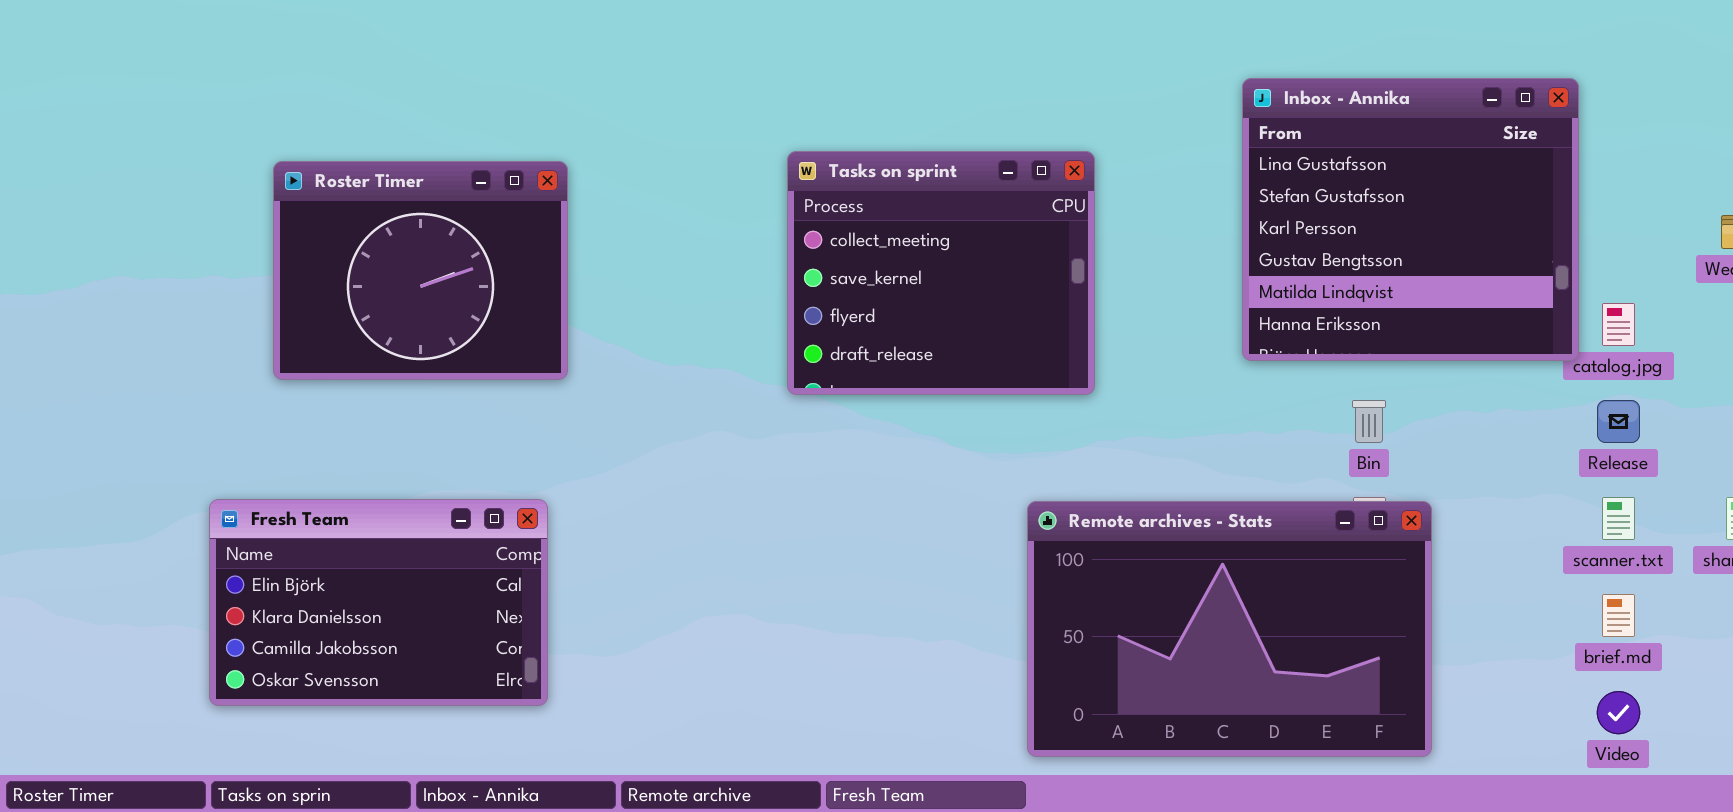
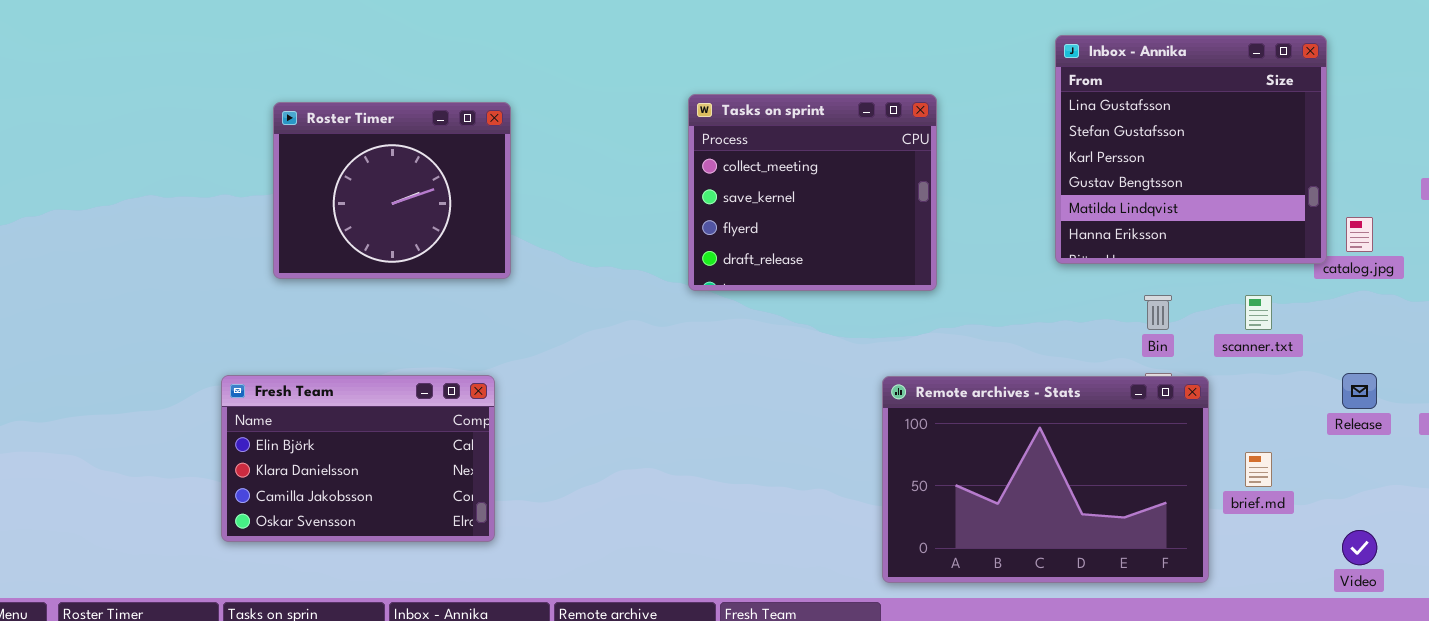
Release: [1597,400,1640,443] -> [1342,373,1377,409], moved
scanner.txt: [1602,497,1635,540] -> [1245,295,1272,330], moved
brief.md: [1602,594,1635,637] -> [1245,452,1272,487], moved

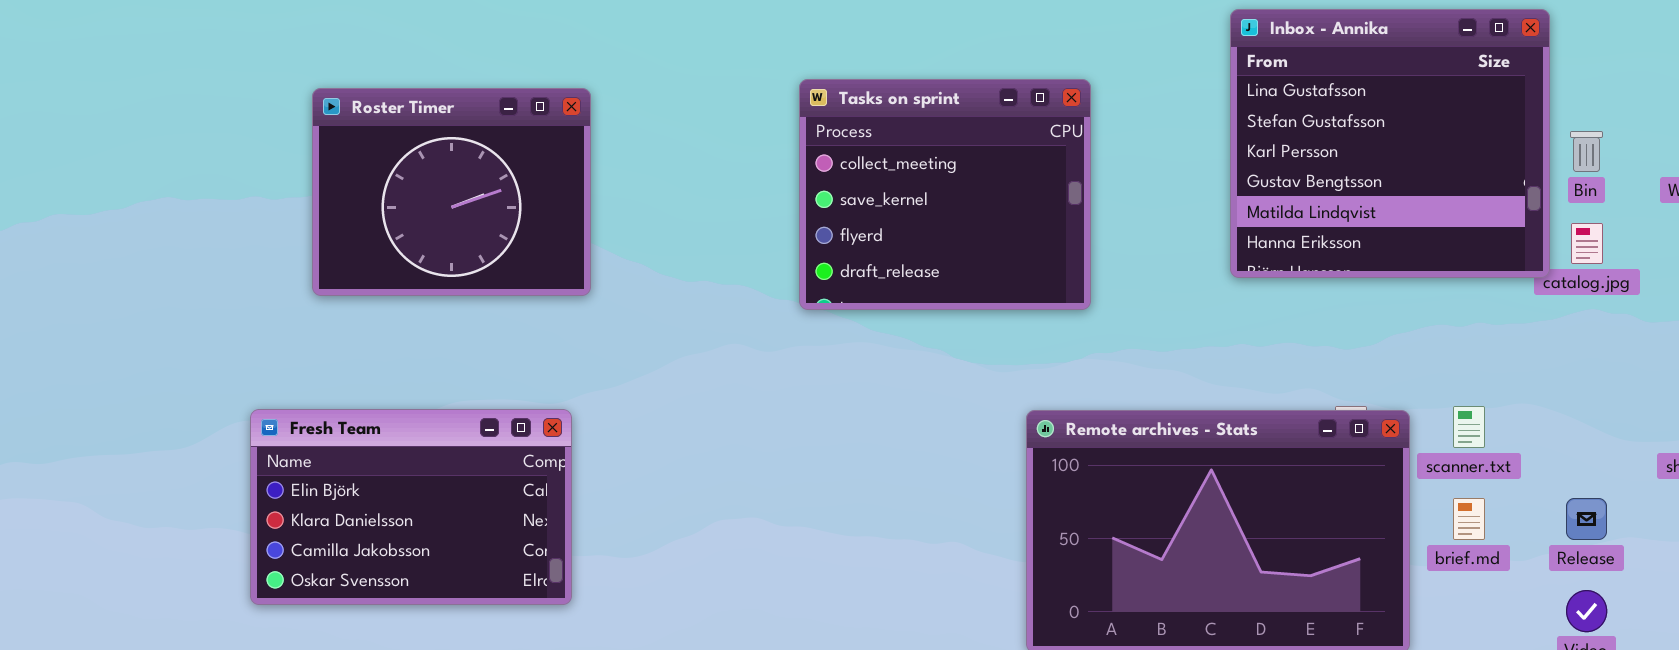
Bin: [1144,295,1172,330] -> [1570,131,1603,172], moved
scanner.txt: [1245,295,1272,330] -> [1453,406,1485,448], moved
Release: [1342,373,1377,409] -> [1566,498,1607,540], moved

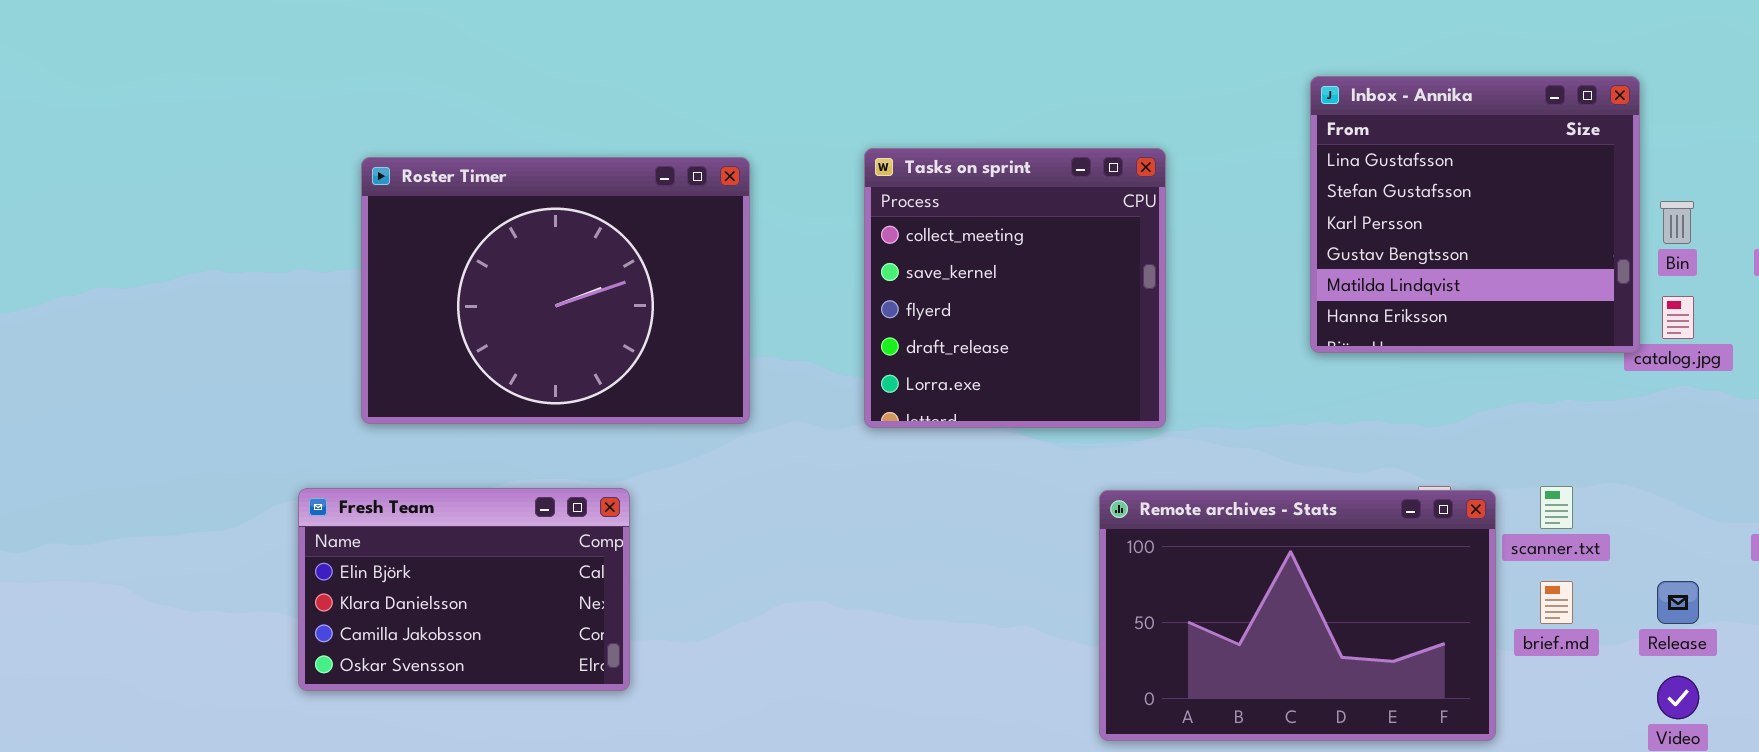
Tasks on sprint: [799,79,1091,310] -> [864,148,1166,428], resized
Roster Timer: [312,88,591,296] -> [361,157,750,424], resized

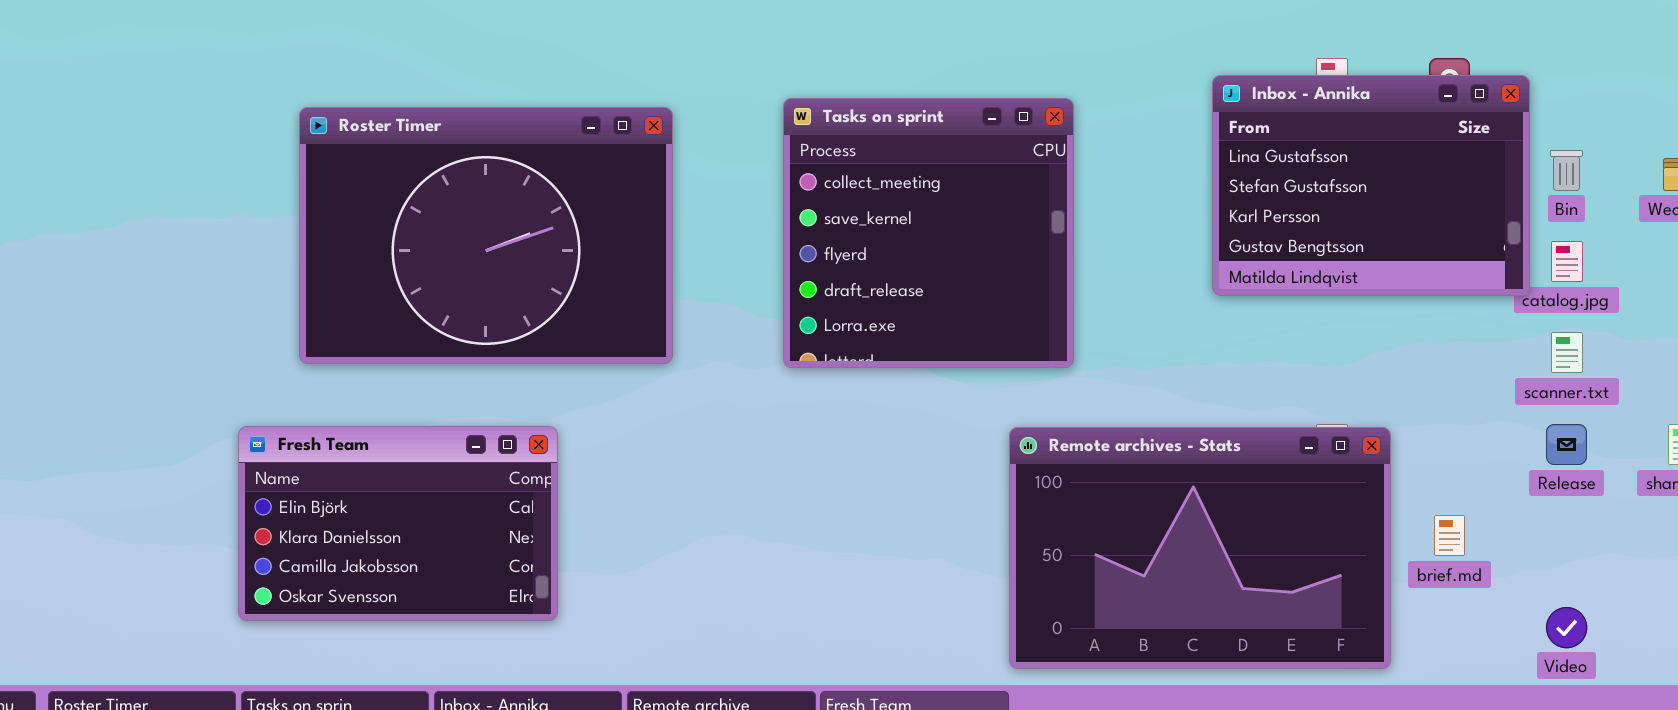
Inbox - Annika: [1310,76,1640,353] -> [1212,75,1530,296], resized
scanner.txt: [1540,486,1573,529] -> [1551,332,1583,373], moved
Release: [1657,581,1699,624] -> [1546,424,1587,465], moved

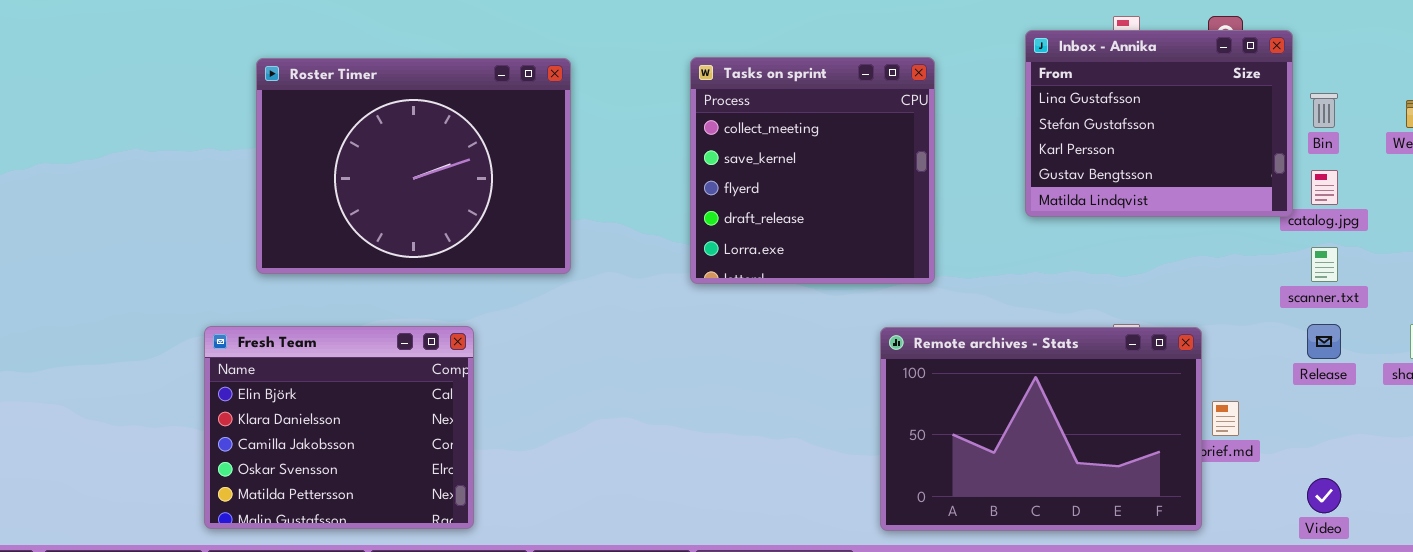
Tasks on sprint: [783,98,1074,368] -> [690,57,935,284], moved
Fresh Team: [238,426,558,621] -> [204,326,474,529], resized
Remote archives - Stats: [1009,427,1391,669] -> [880,327,1202,531], moved

